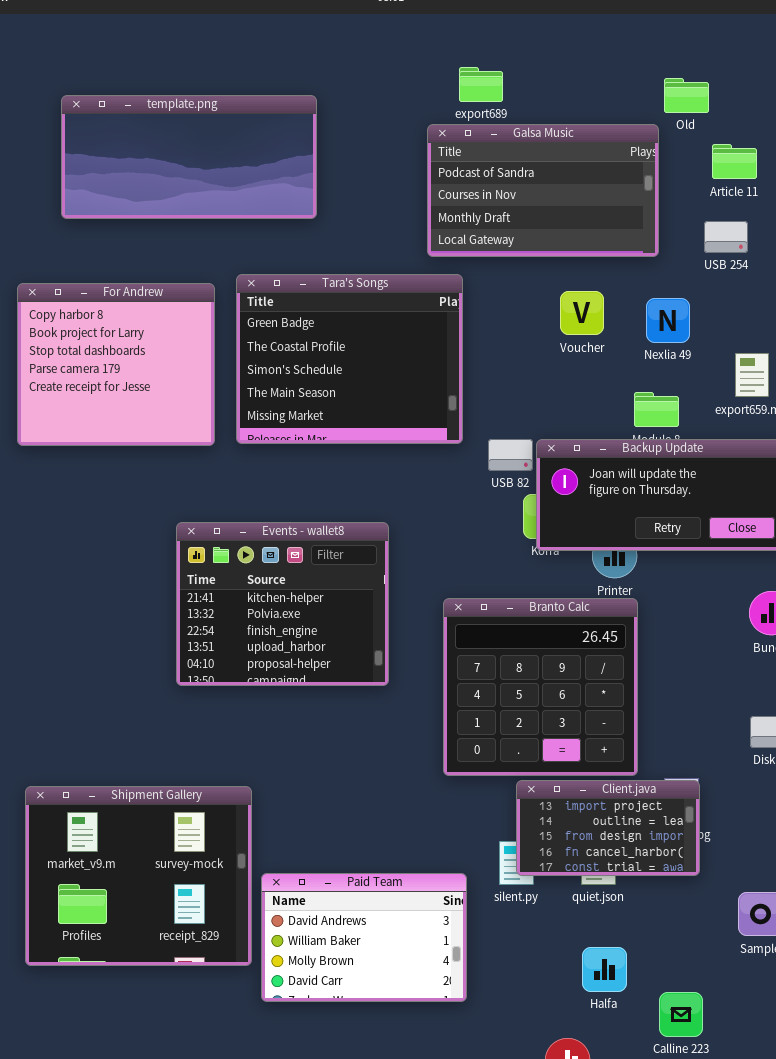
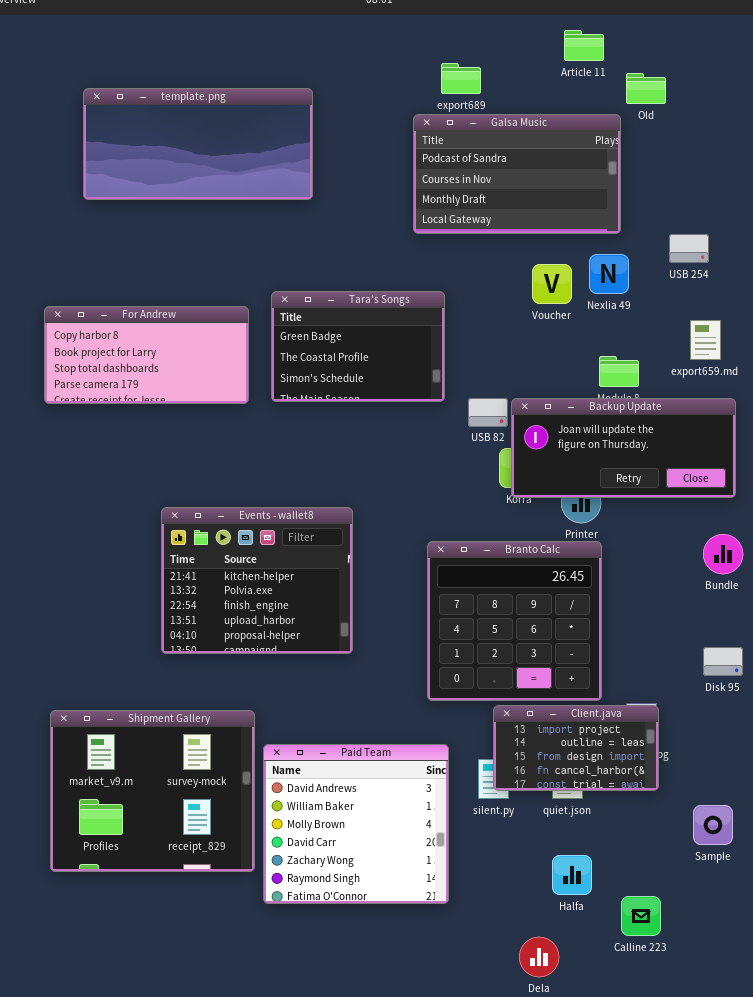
Article 11: [712,144,757,179] -> [564,30,604,61], moved
USB 254: [704,221,748,253] -> [669,234,709,263], moved
Tara's Songs: [236,274,463,444] -> [271,291,445,402], resized
For Andrew: [17,283,215,446] -> [44,306,249,404], resized
Nexlia 49: [646,298,690,343] -> [589,254,629,294], moved
Events - wallet8: [176,522,389,686] -> [161,507,353,654], moved
Paid Team: [261,873,467,1002] -> [263,744,449,904], resized

